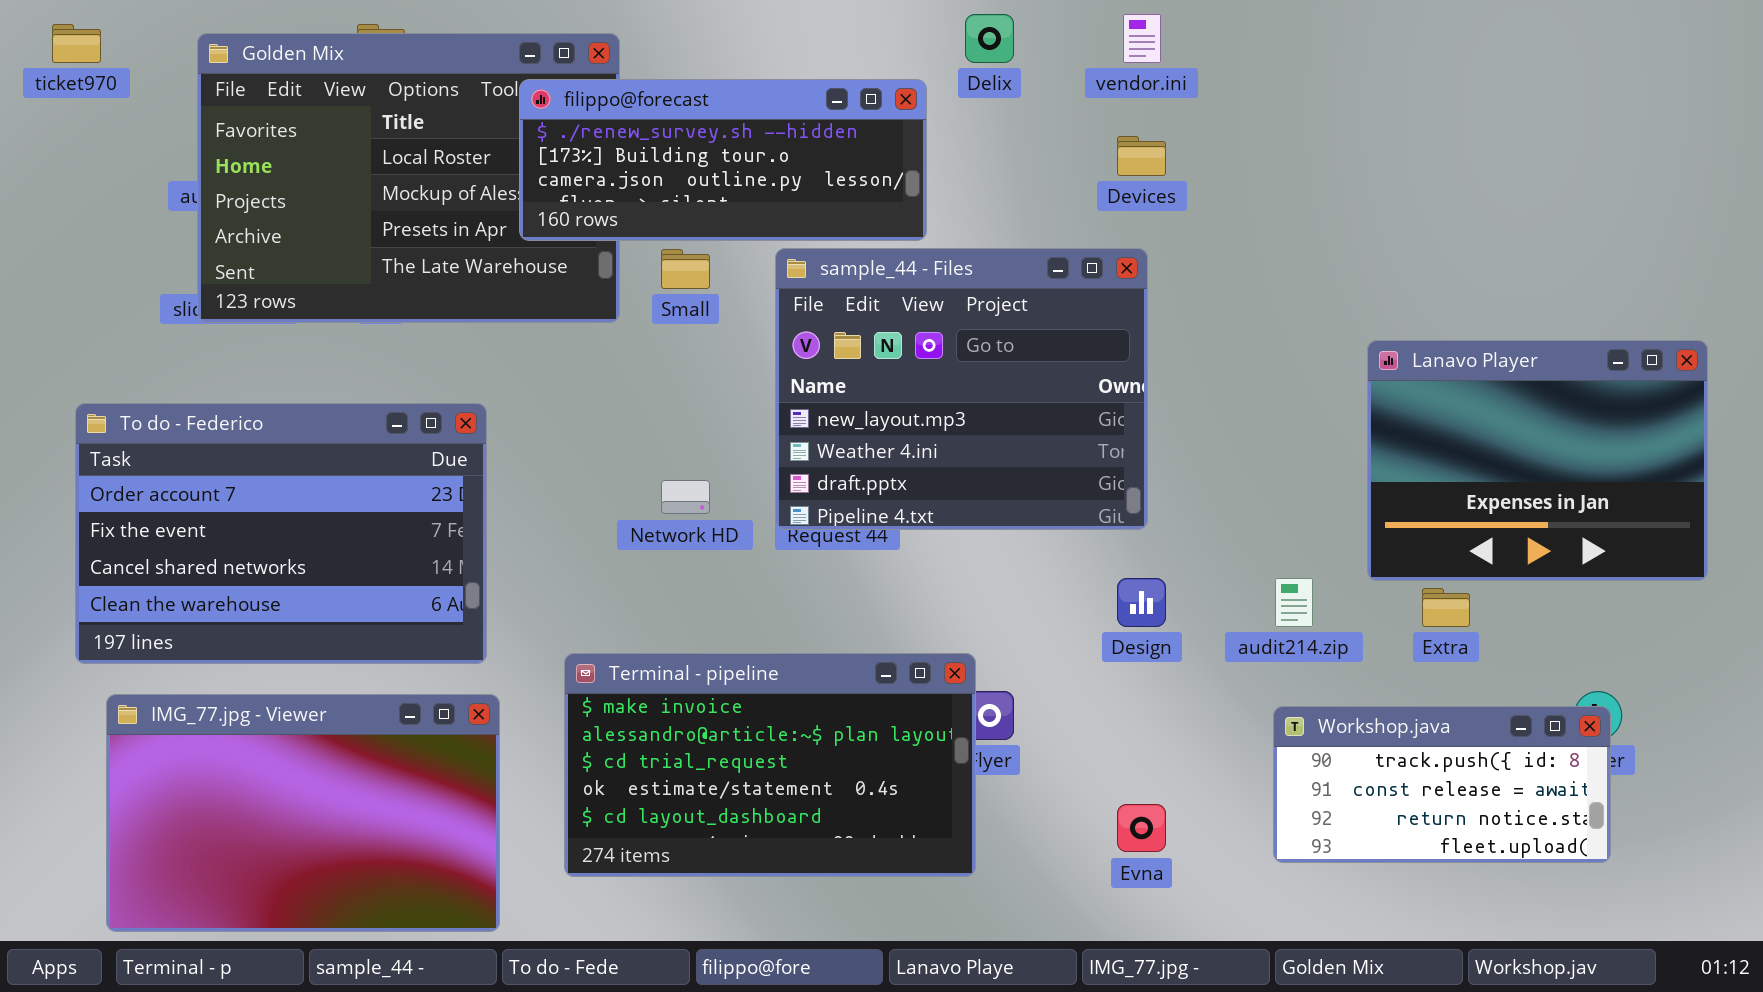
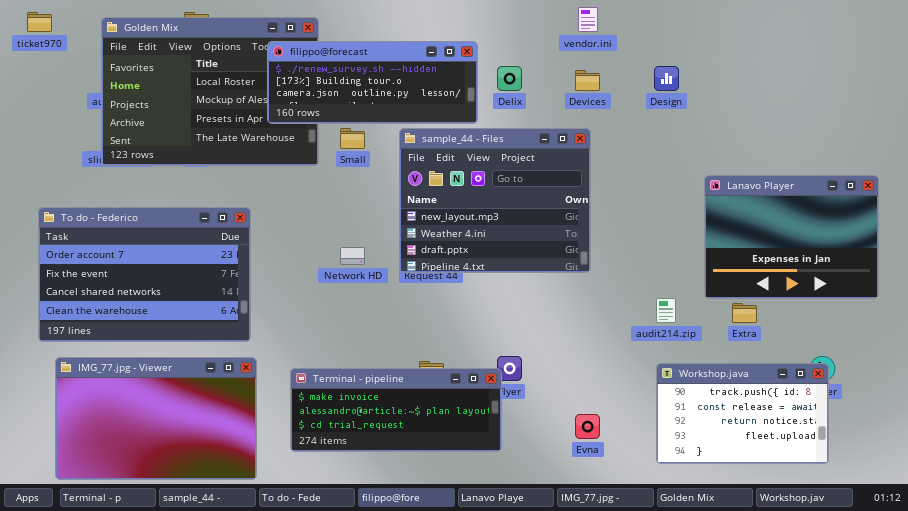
Delix: [965,14,1014,63] -> [497,66,522,91], moved
Design: [1117,578,1166,627] -> [654,66,679,91], moved
Terminal - pipeline: [564,653,976,877] -> [290,368,502,452], resized
Workshop.java: [1273,706,1611,863] -> [656,363,829,464], resized

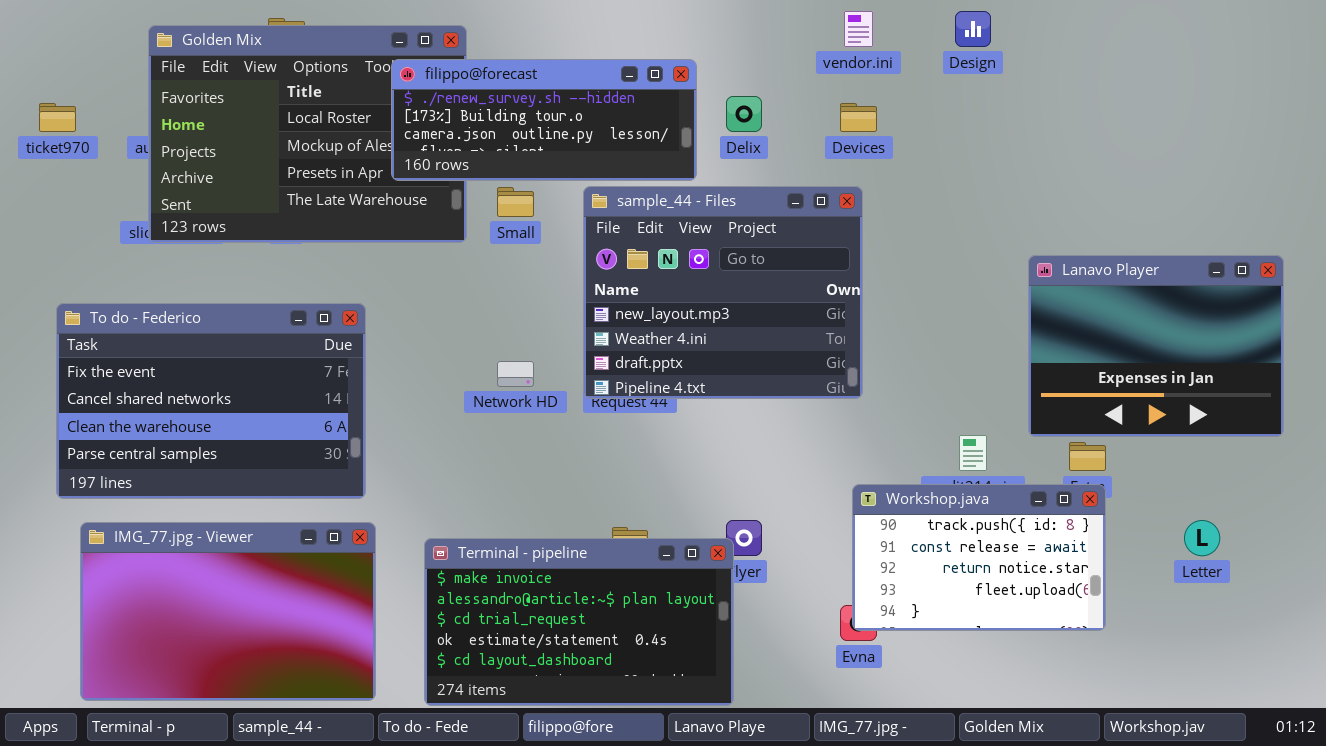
ticket970: [27,12,52,32] -> [39,103,76,132], moved
Design: [654,66,679,91] -> [955,11,991,47], moved
To do - Federico: [38,207,251,342] -> [56,303,366,499], scrolled down 1 row
Workshop.java: [656,363,829,464] -> [852,484,1106,631], moved
Terminal - pipeline: [290,368,502,452] -> [424,538,734,706], resized

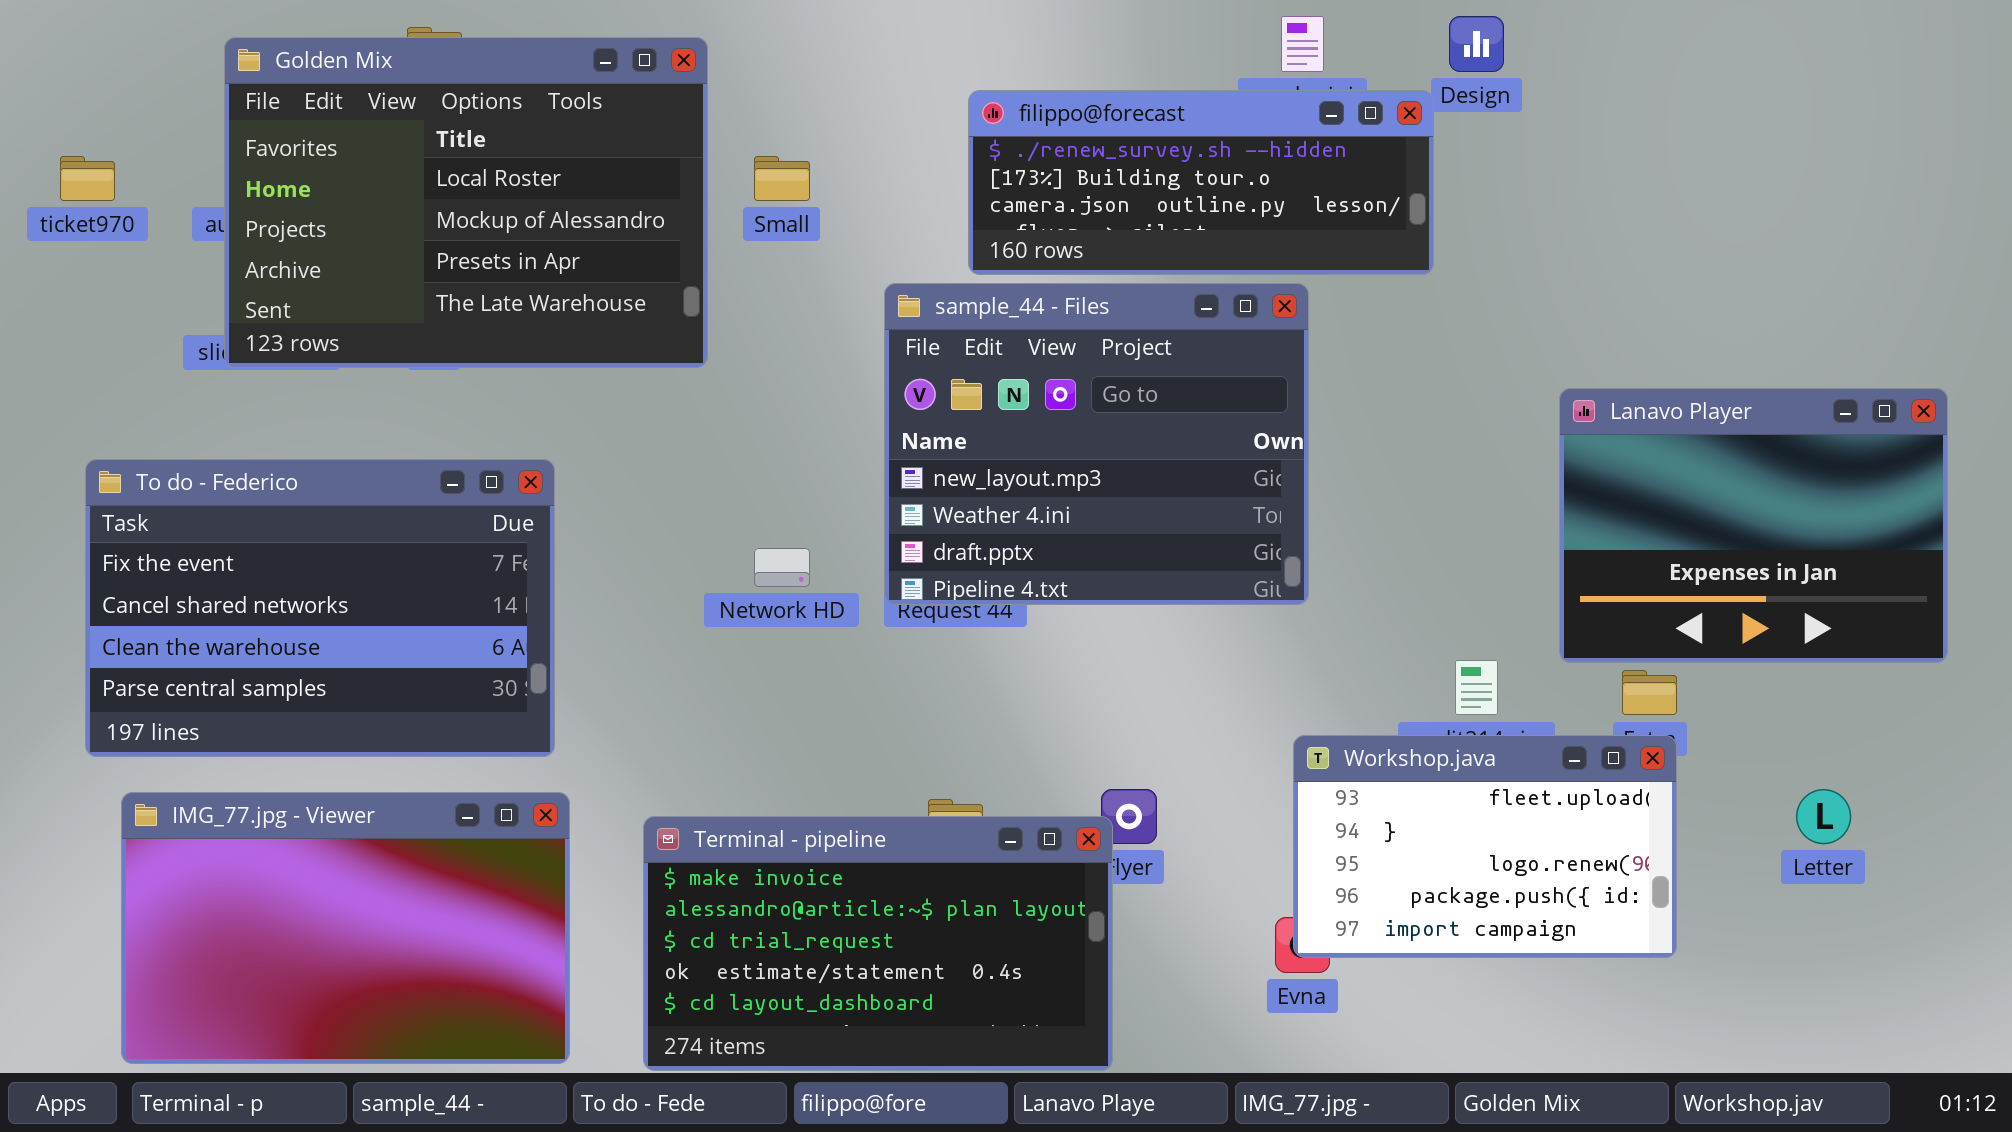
filippo@forecast: [391,59,697,181] -> [968,90,1434,275], moved
Small: [497,187,534,217] -> [754,156,810,201], moved
Workshop.java: [852,484,1106,631] -> [1293,735,1677,958], scrolled down 3 rows

